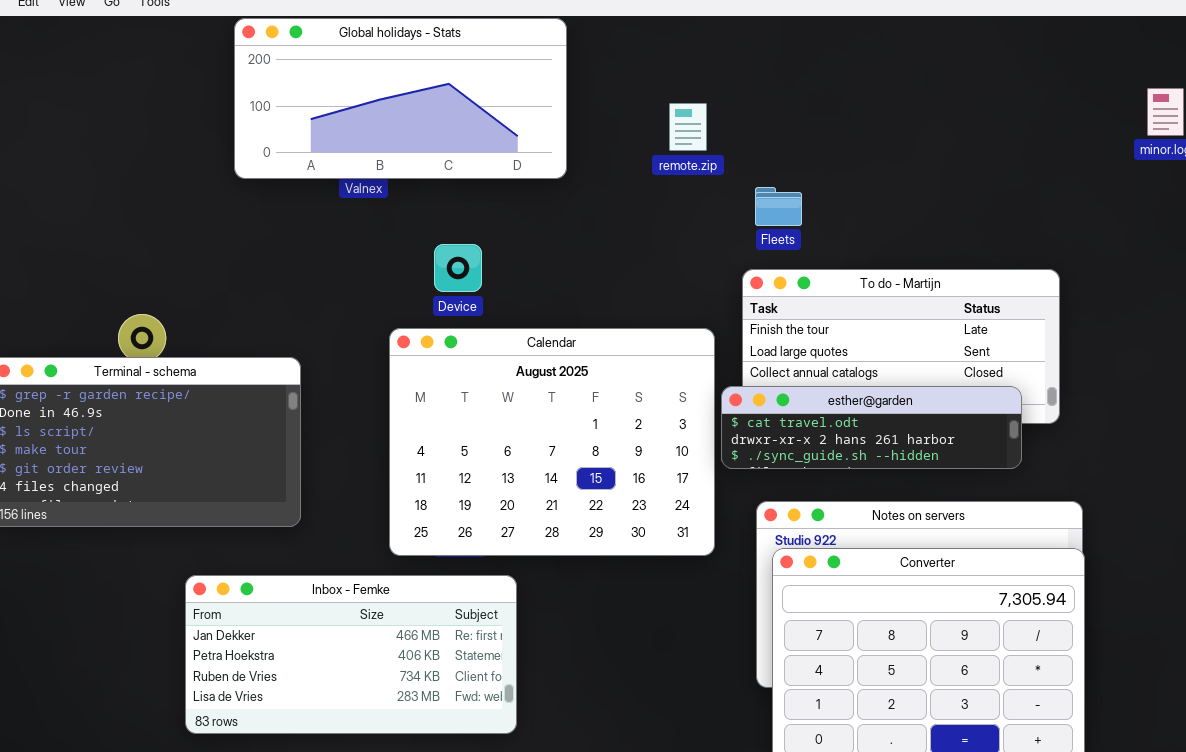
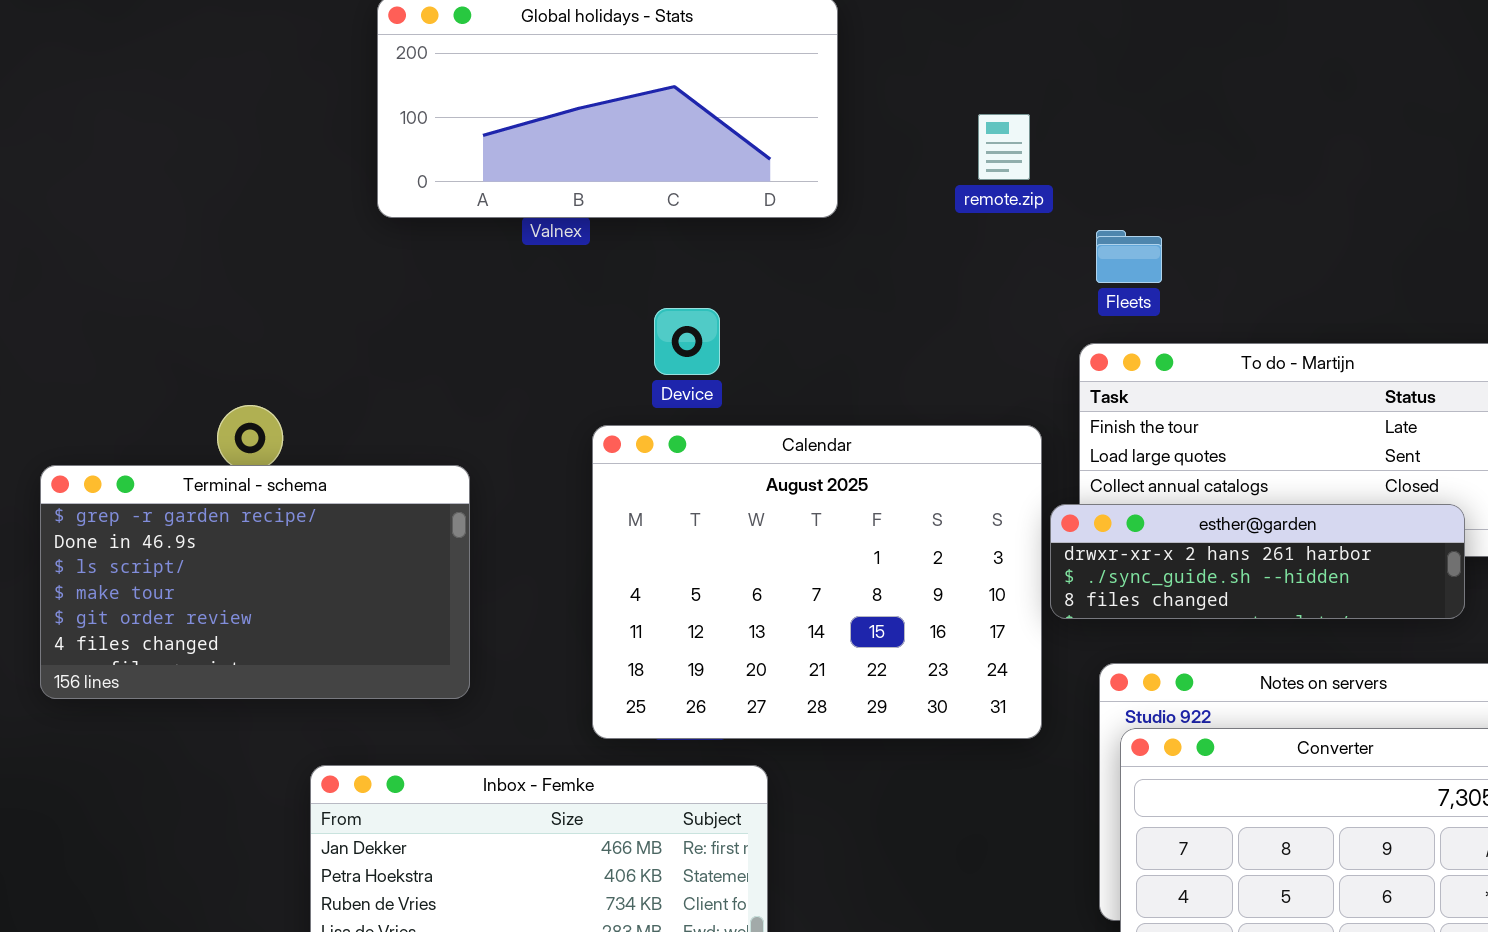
esther@garden: [721,386,1022,469] -> [1050,504,1465,619], scrolled down 1 row

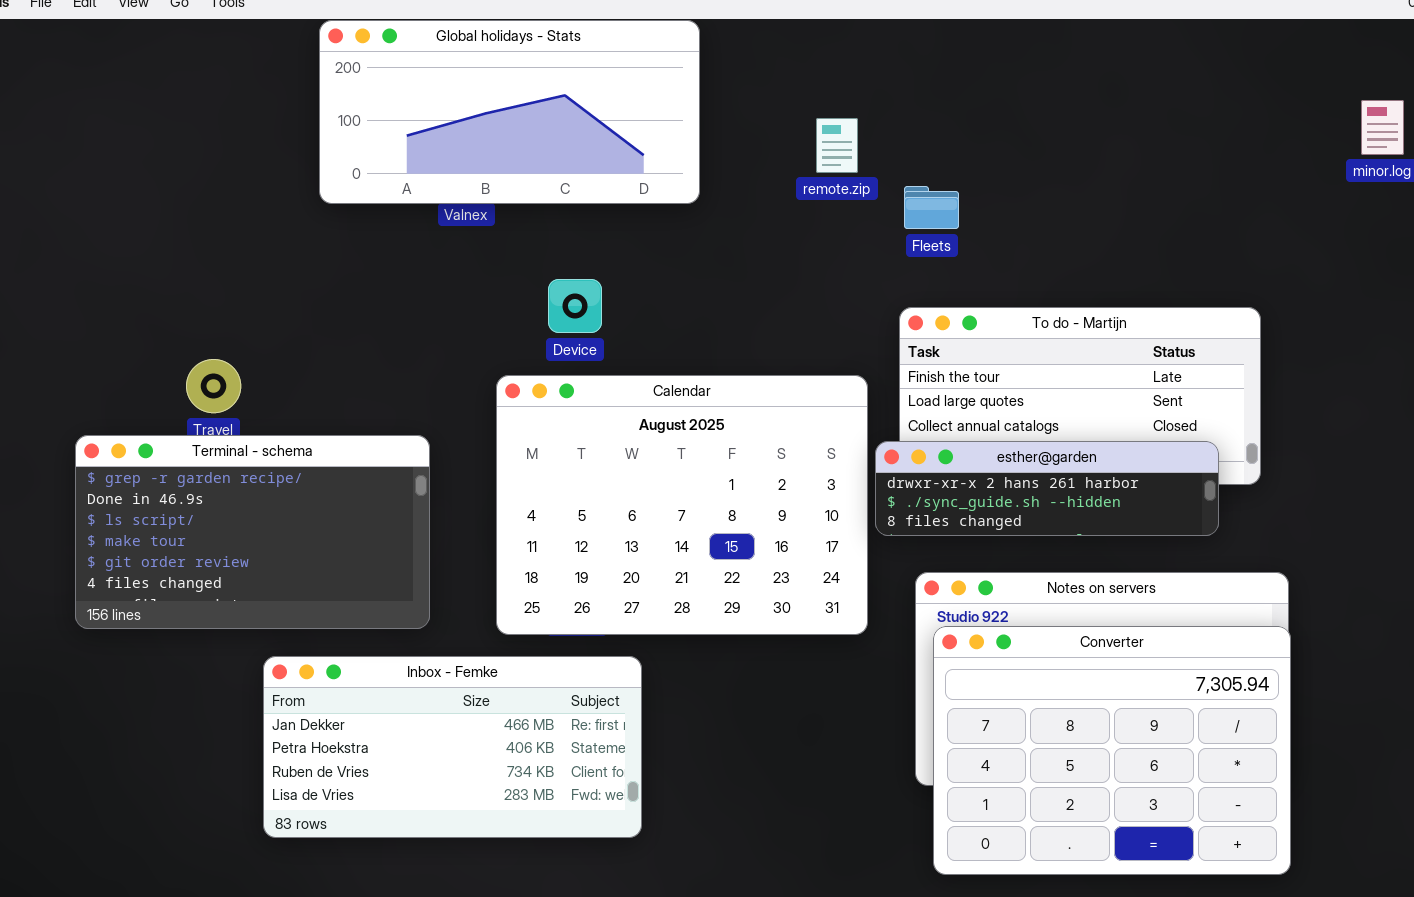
Fleets: [1096,230,1162,283] -> [904,186,959,229], moved
Terminal - schema: [40,465,470,699] -> [75,435,430,629], moved

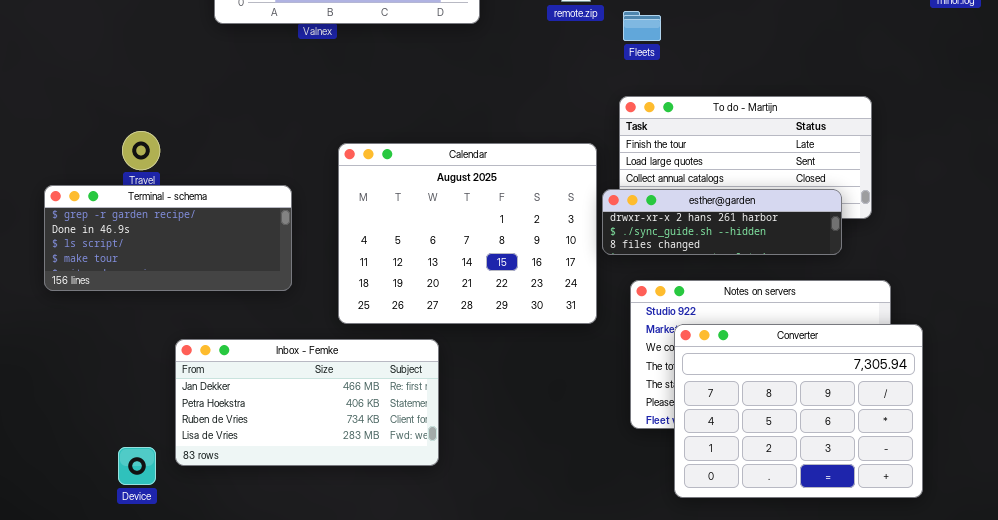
Device: [548,279,602,333] -> [118,447,156,485], moved
Terminal - schema: [75,435,430,629] -> [44,185,292,291], resized
Converter: [933,626,1291,875] -> [674,324,923,498], moved

